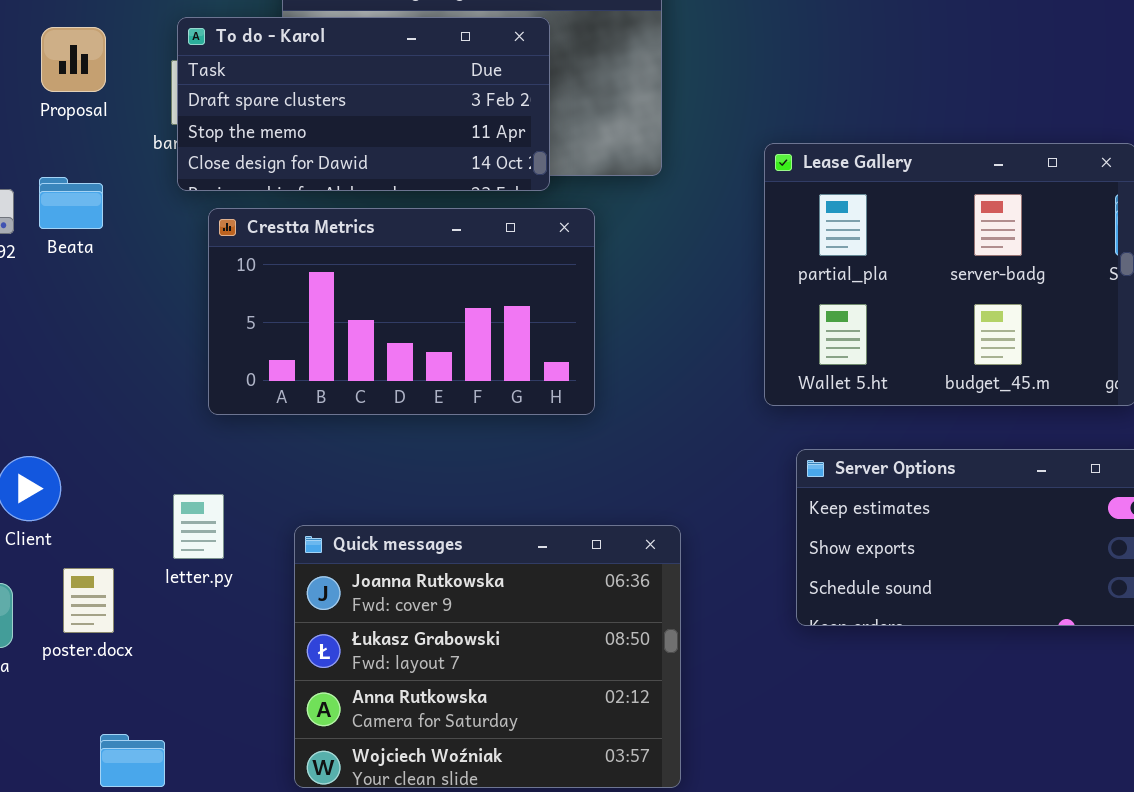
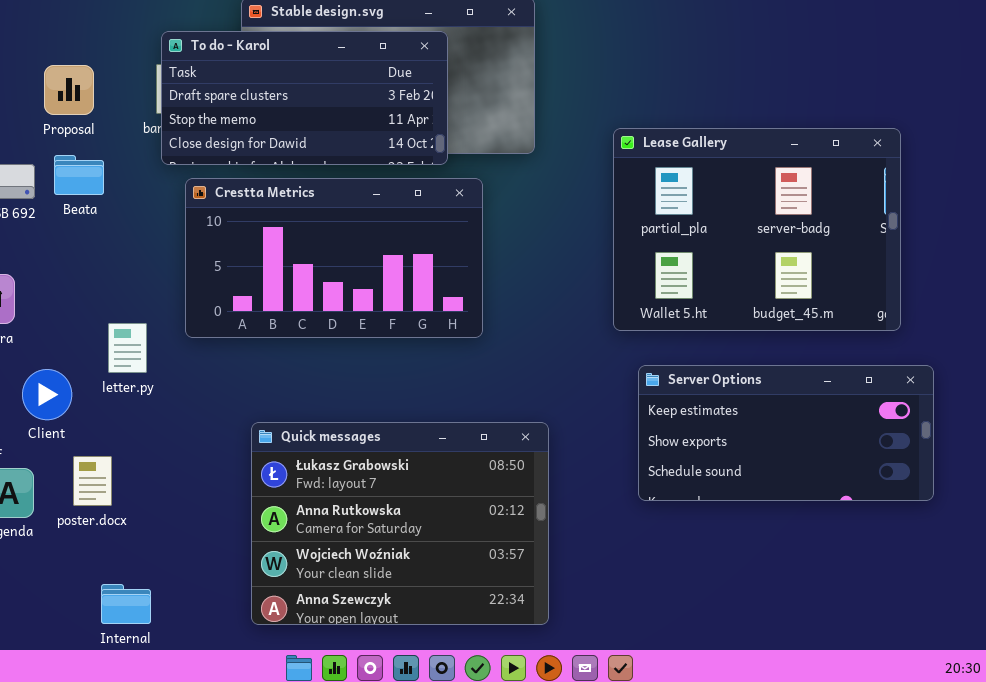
Proposal: [41,27,106,92] -> [44,65,94,115], moved
letter.py: [173,494,224,559] -> [108,323,147,373], moved
Quick messages: [294,525,681,788] -> [251,422,549,625], scrolled down 1 row

